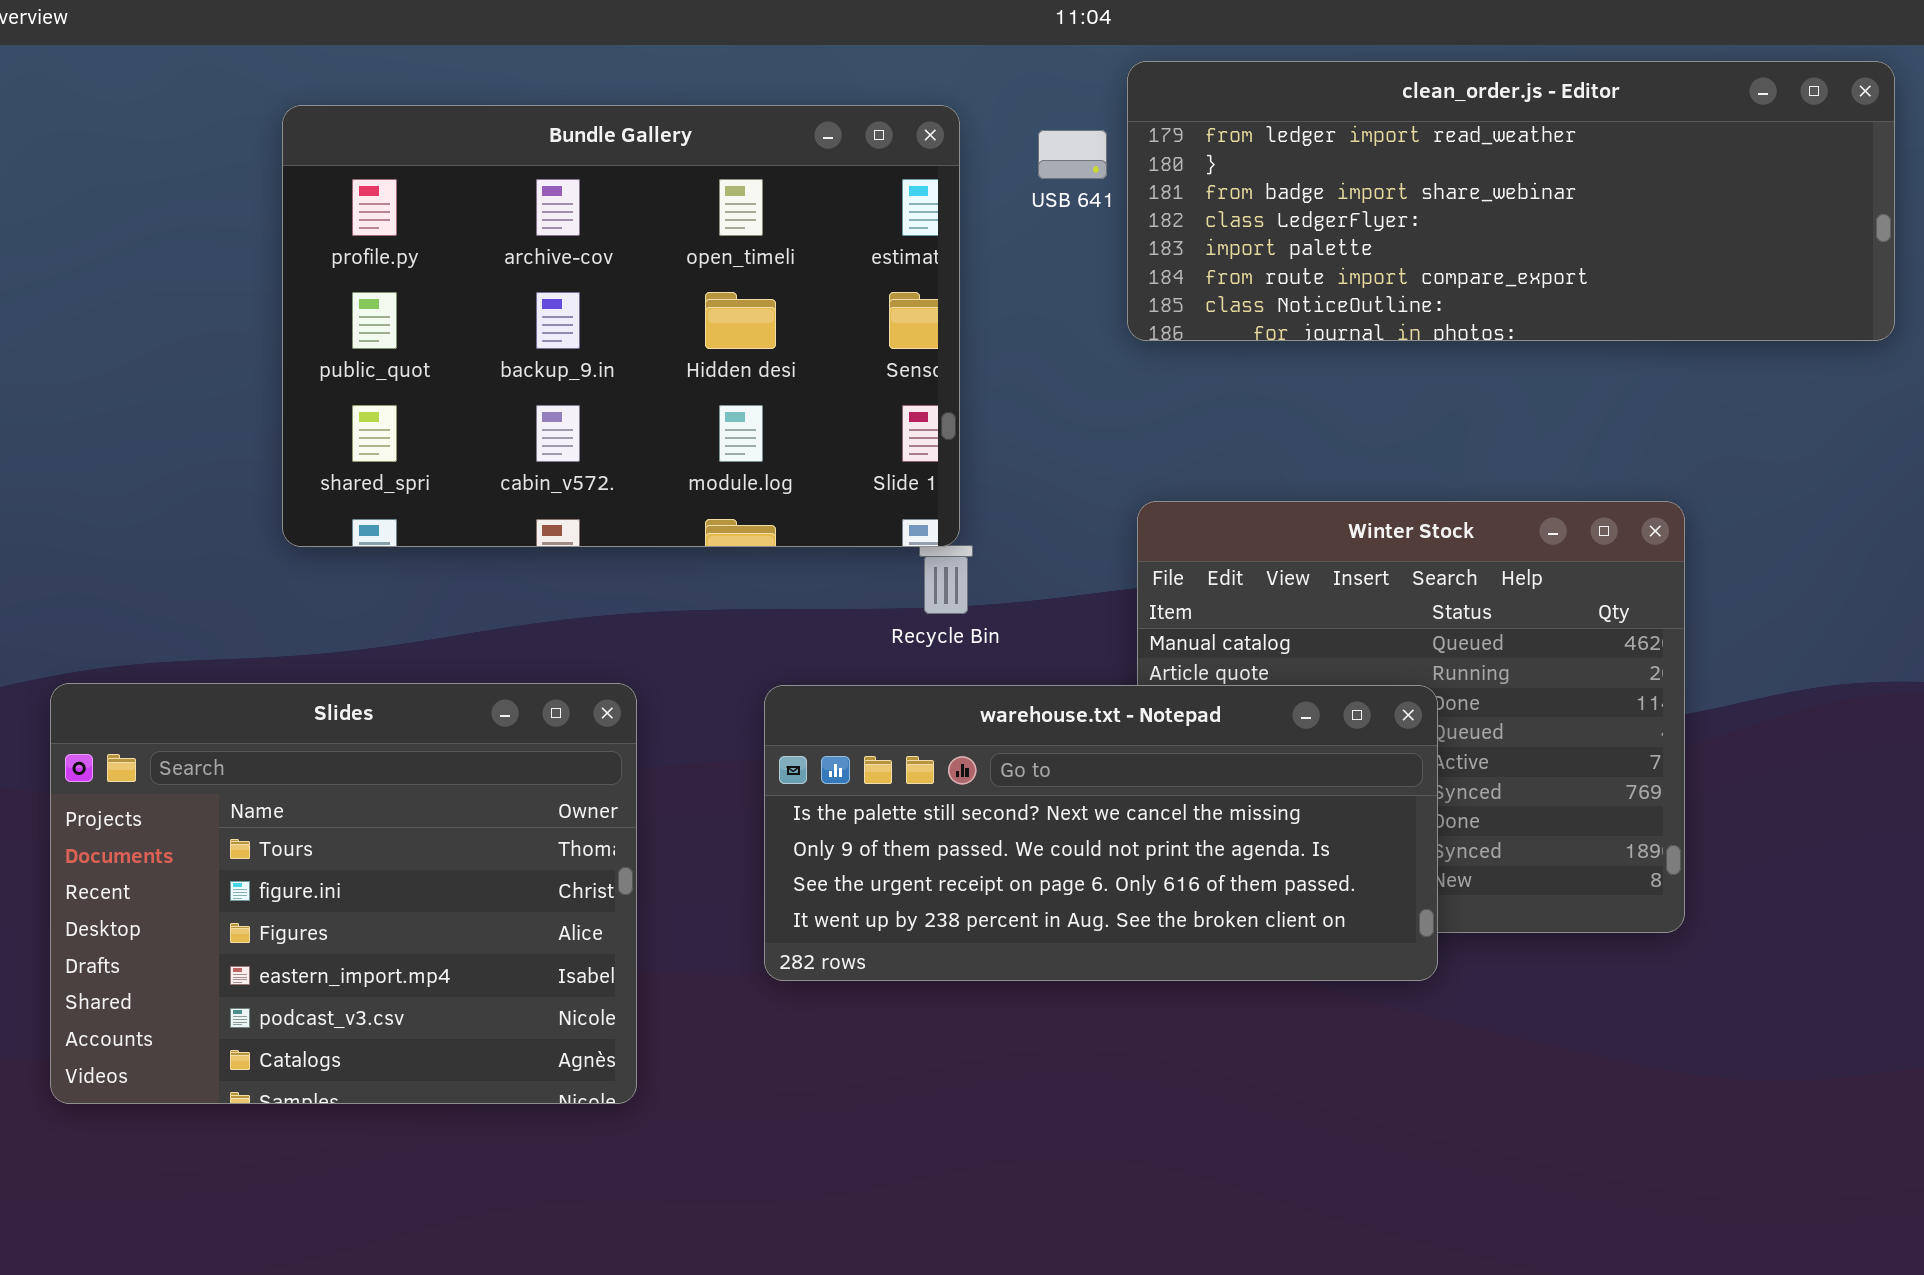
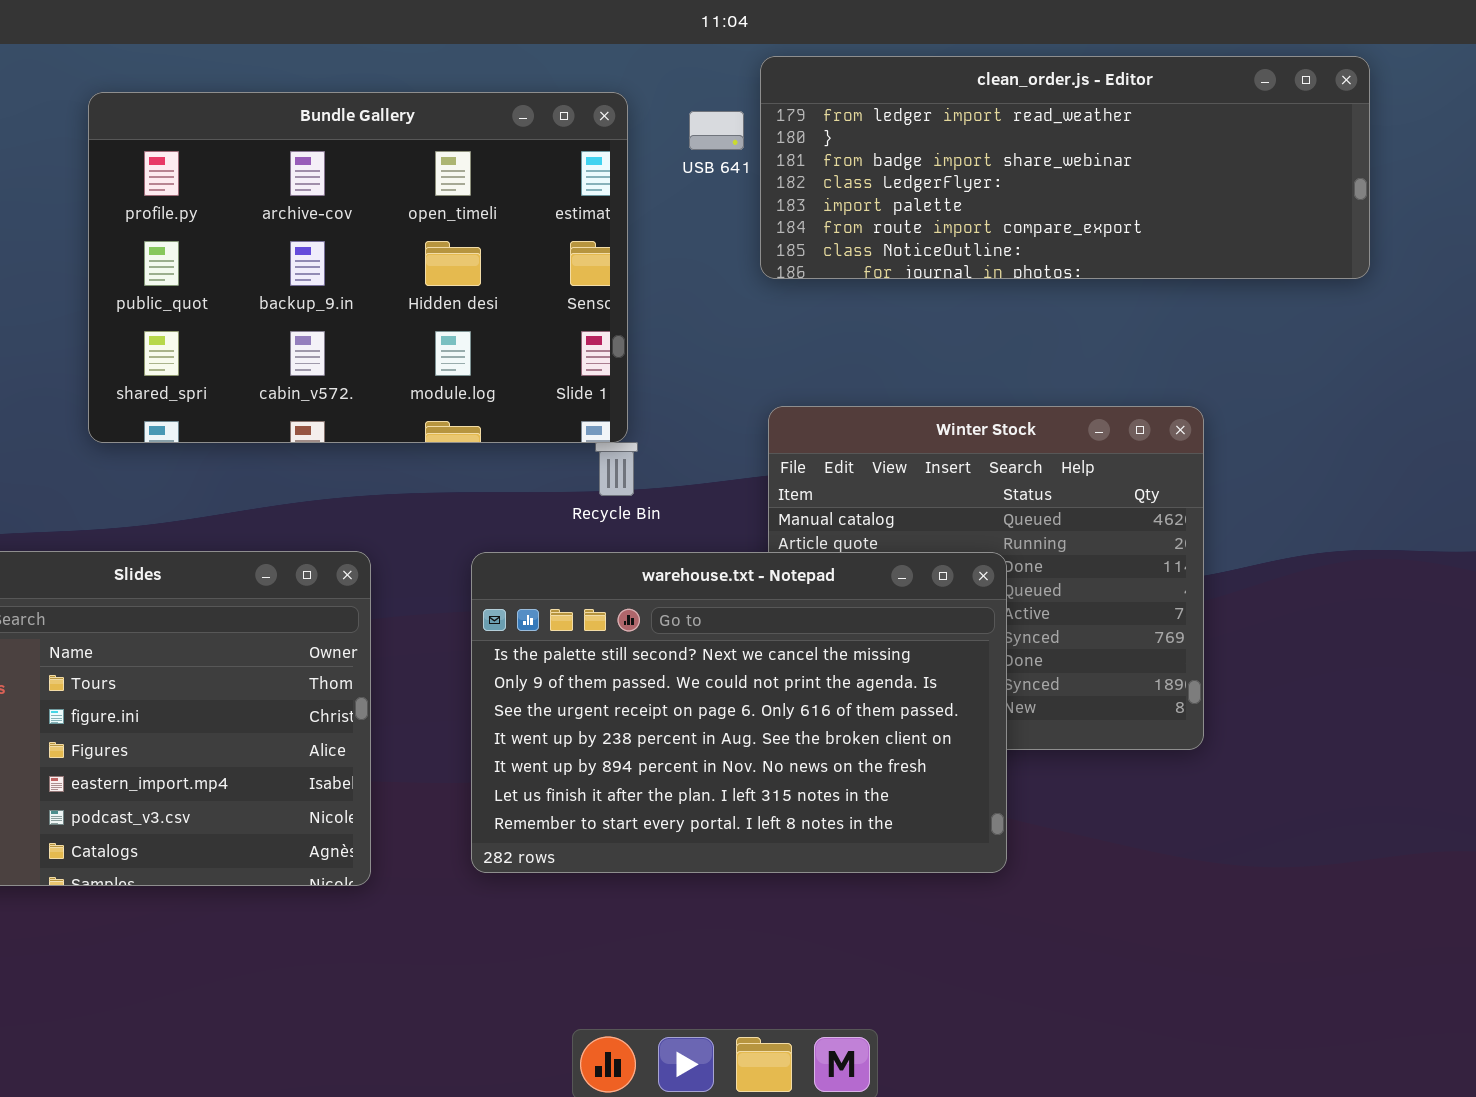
warehouse.txt - Notepad: [764,685,1438,981] -> [471,552,1007,873], resized

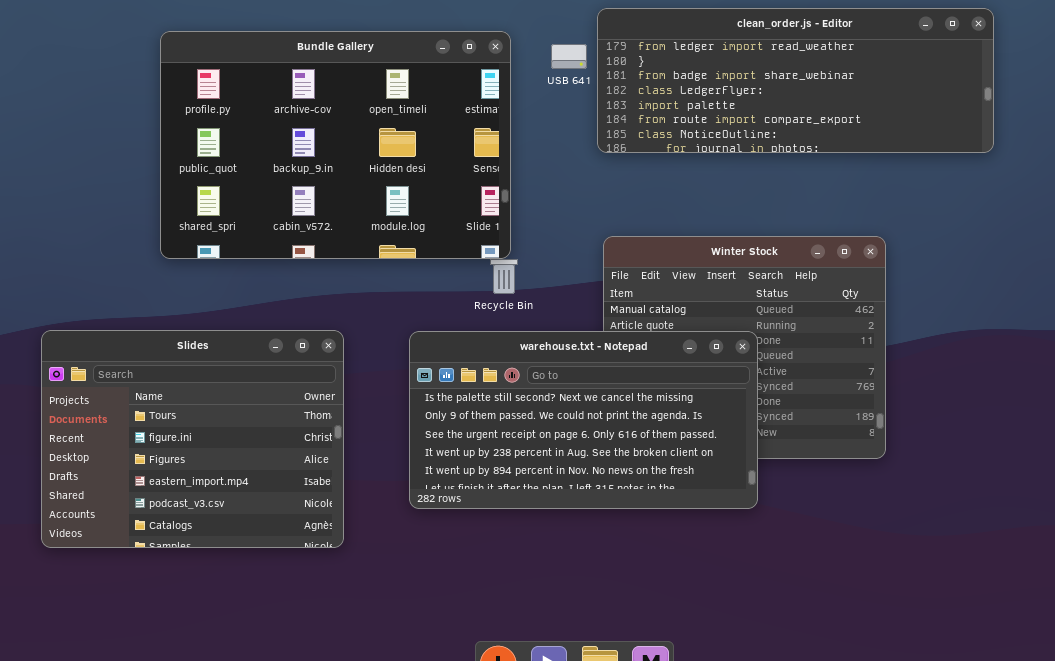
warehouse.txt - Notepad: [471,552,1007,873] -> [409,331,758,509], resized

